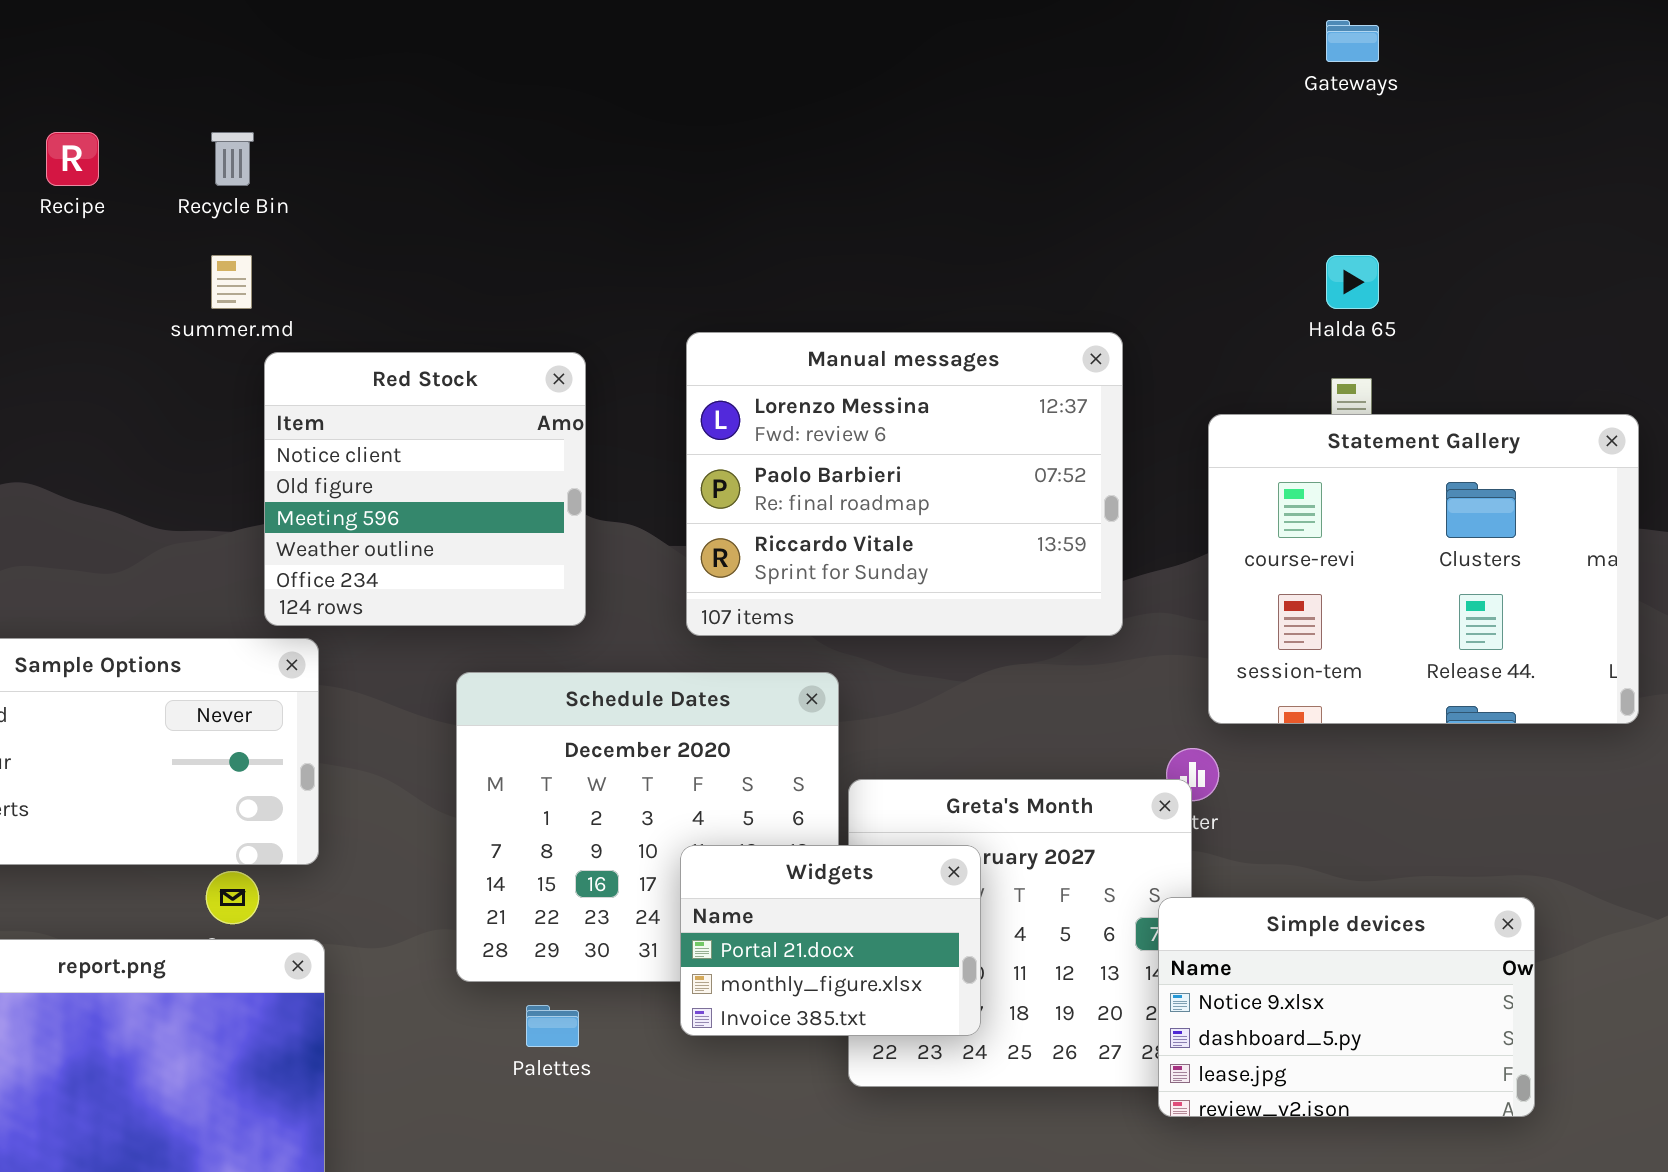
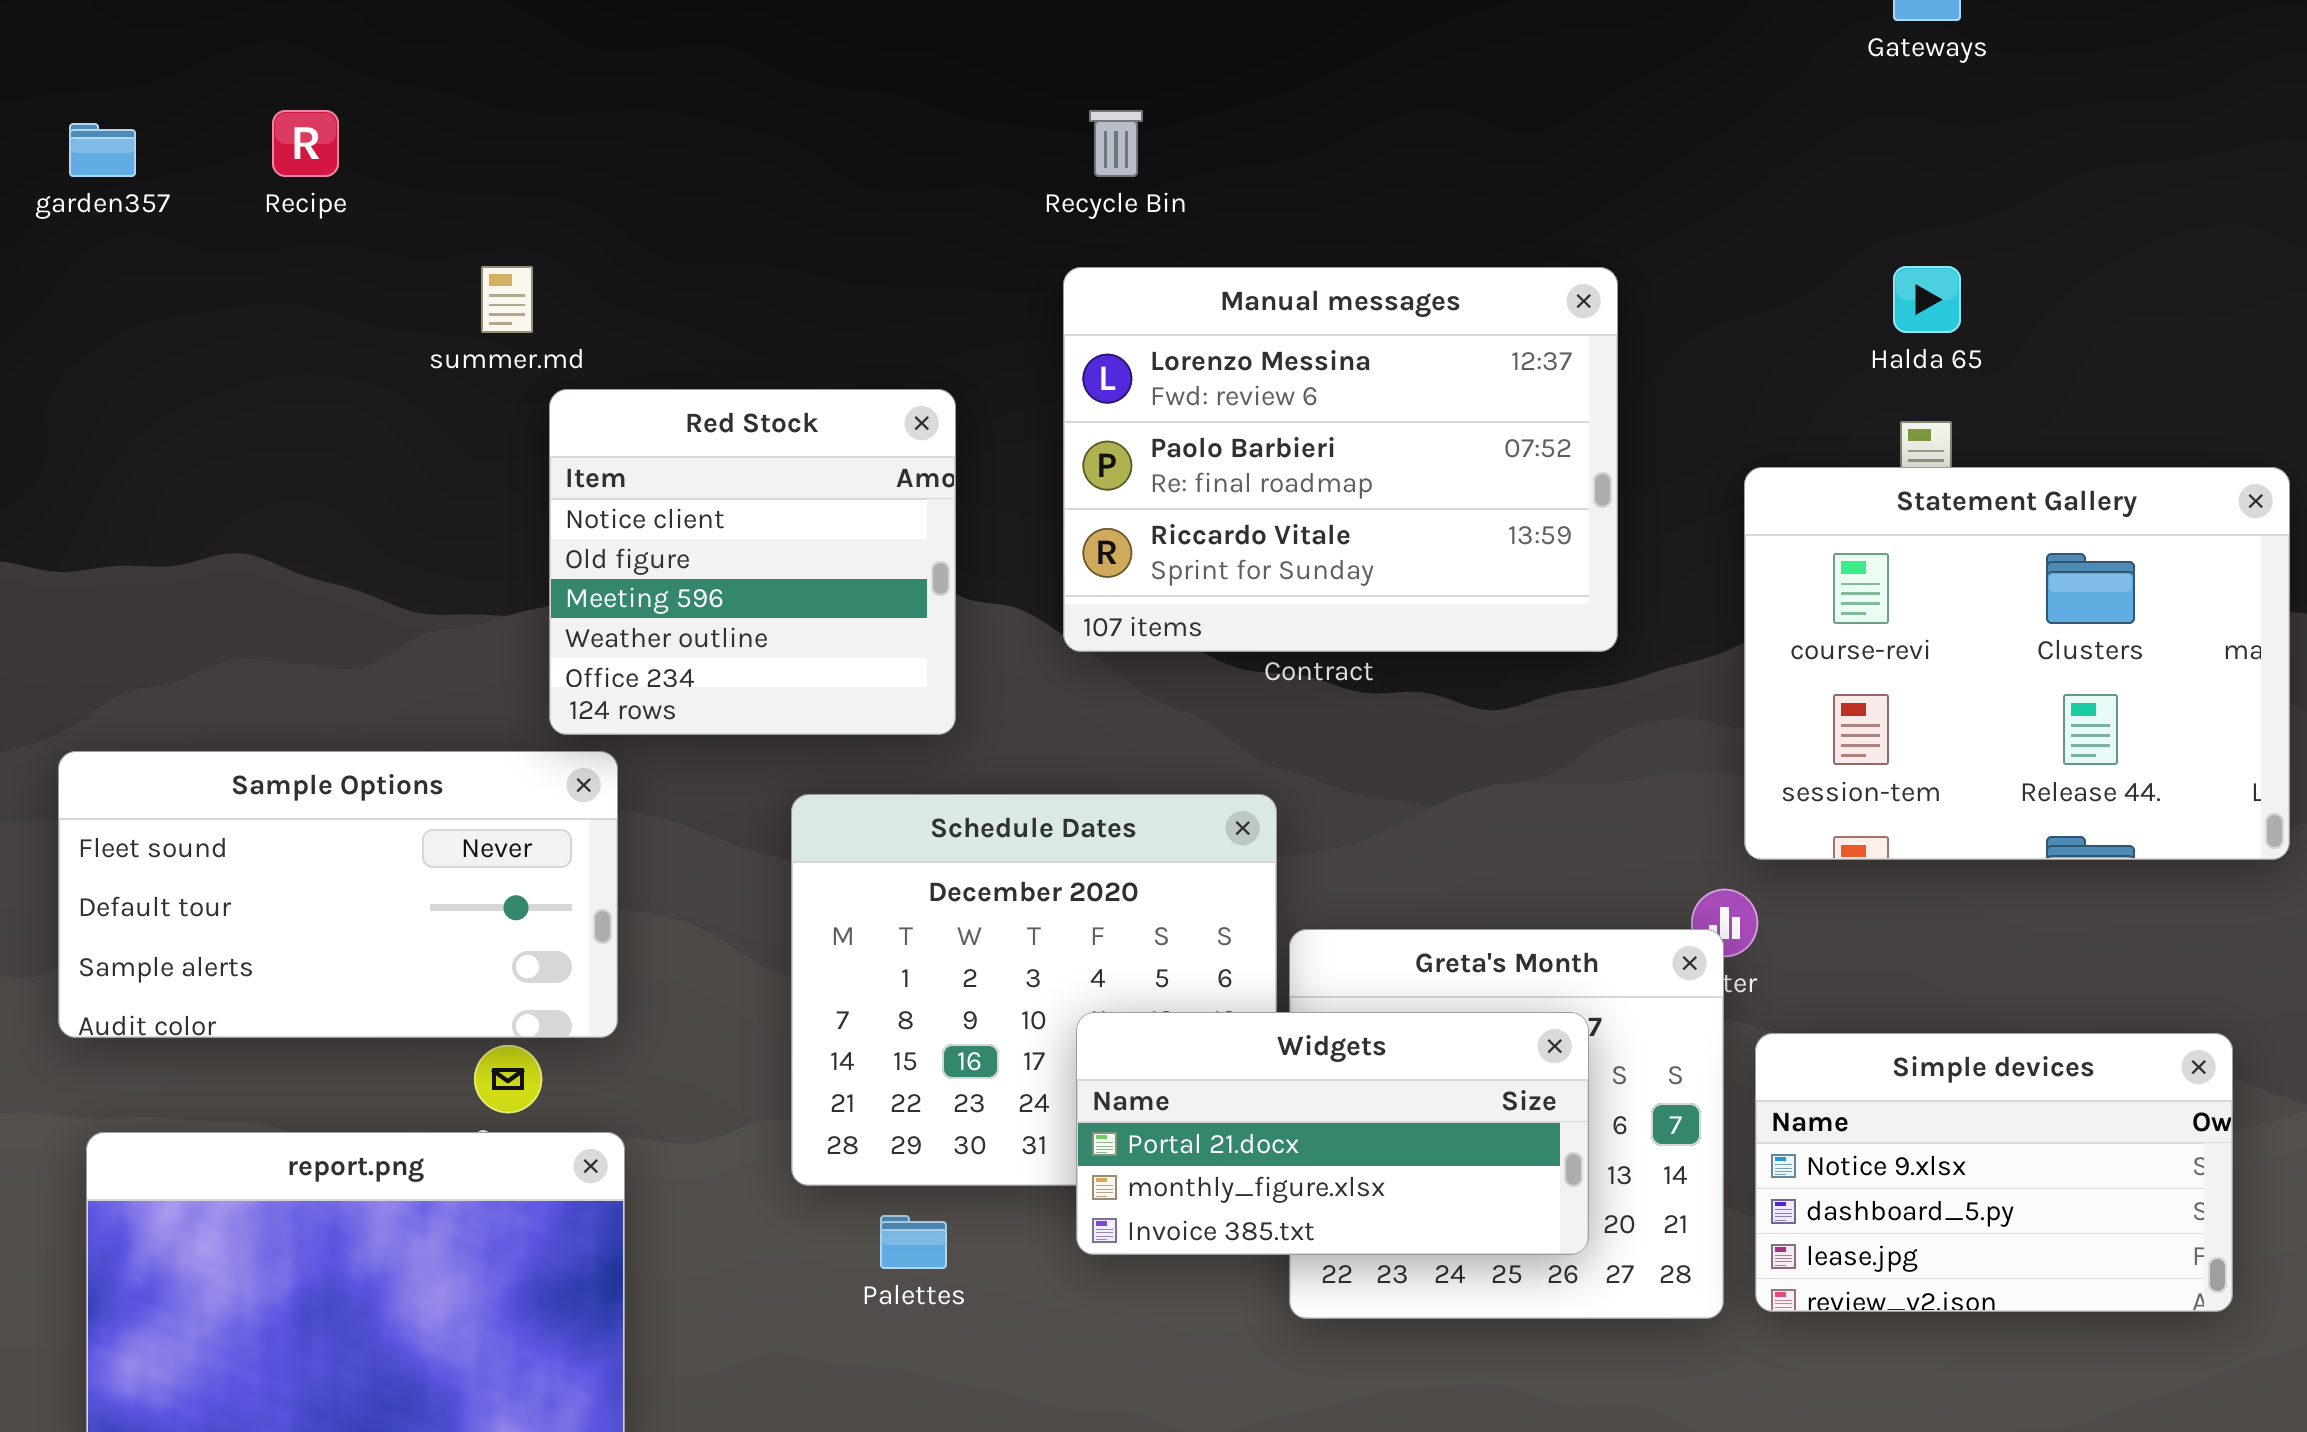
Recycle Bin: [211,132,254,186] -> [1089,110,1143,177], moved
Manual messages: [686,332,1123,636] -> [1063,267,1618,652], moved
Widgets: [680,845,981,1036] -> [1076,1012,1589,1255], resized
Simple devices: [1158,897,1535,1117] -> [1755,1033,2233,1312], moved

